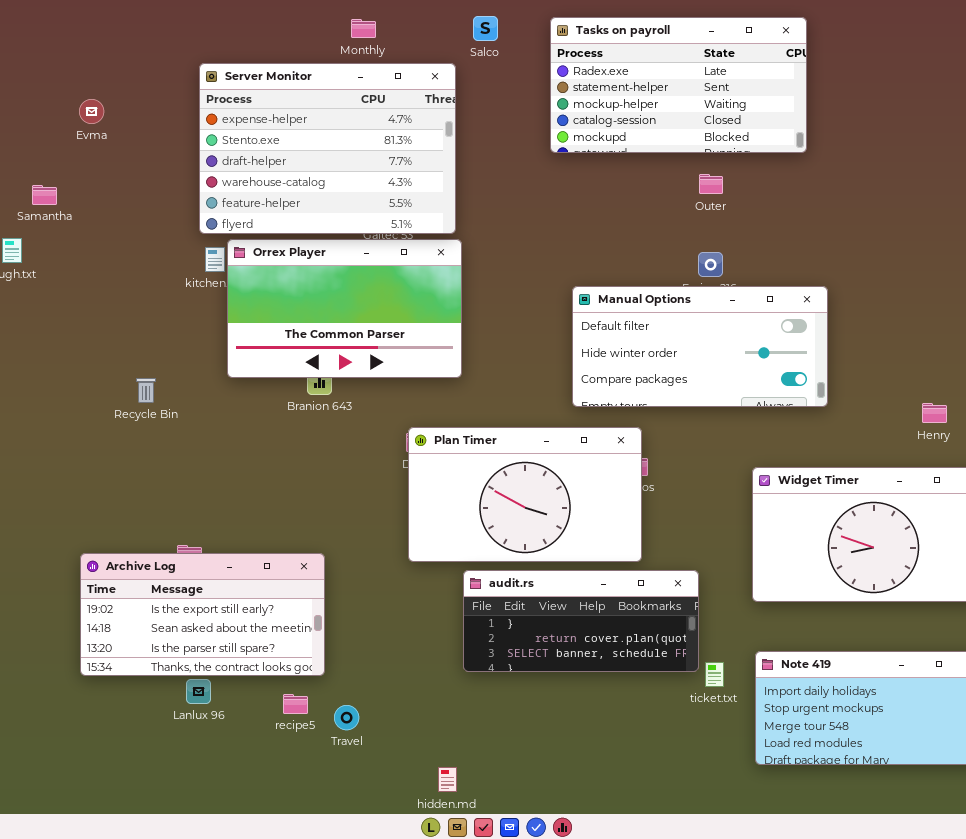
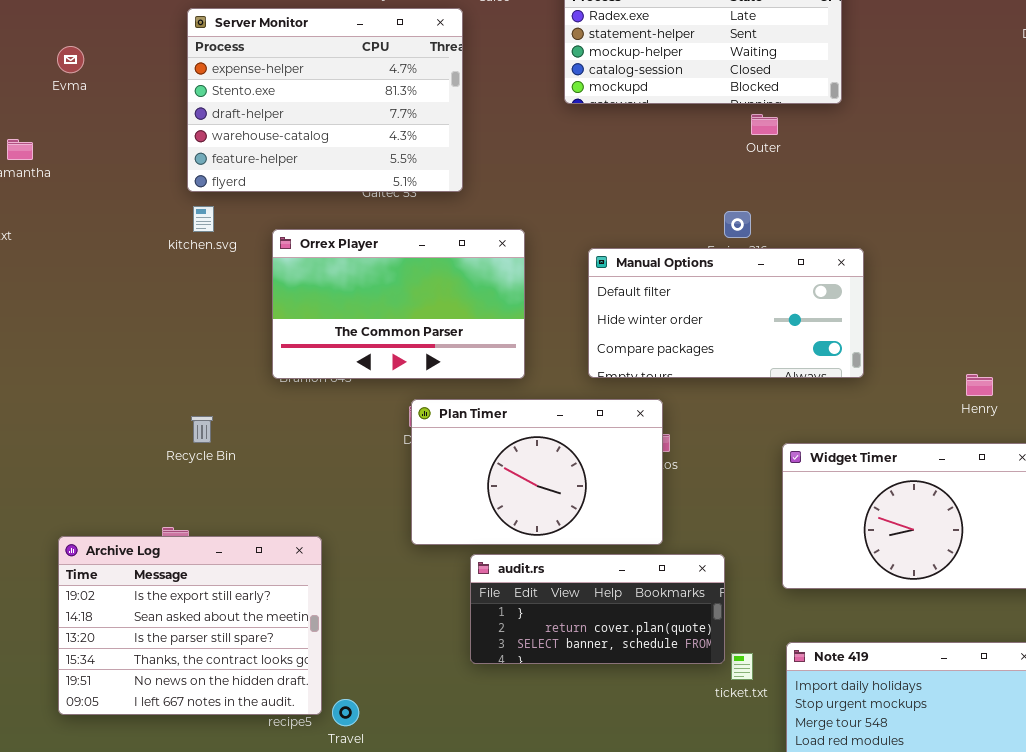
Outer: [699,174,723,194] -> [751,114,778,135], moved
Orrex Player: [227,239,462,378] -> [272,229,525,379], moved
Recycle Bin: [136,378,156,403] -> [191,416,213,443], moved
Archive Log: [80,553,325,676] -> [58,536,322,715], resized

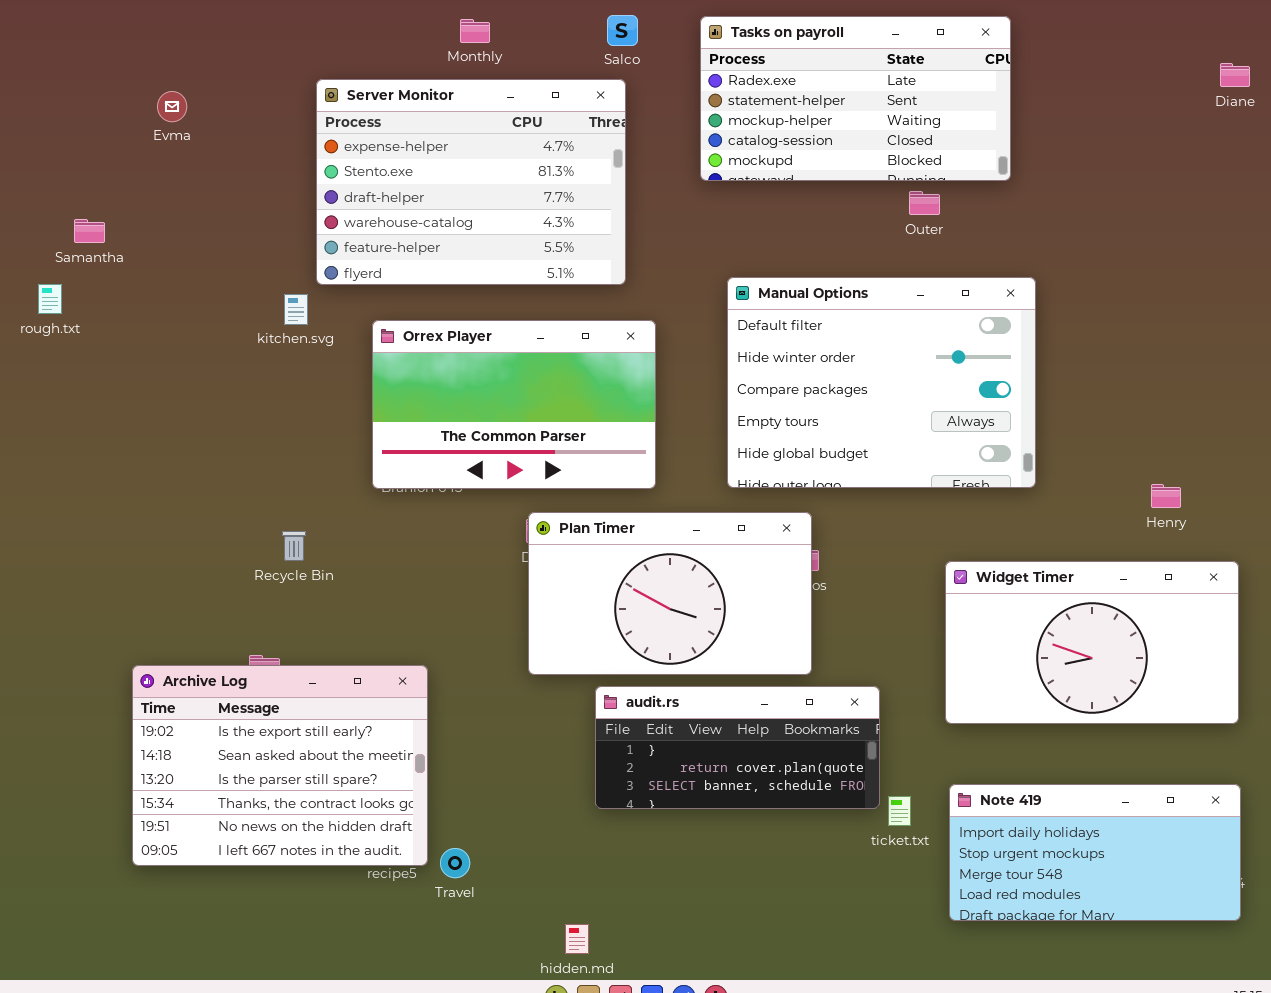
Server Monitor: [187,8,463,192] -> [316,79,626,285], moved
Evma: [57,46,84,73] -> [157,91,187,122], moved
Manual Options: [588,248,864,378] -> [727,277,1036,488], resized

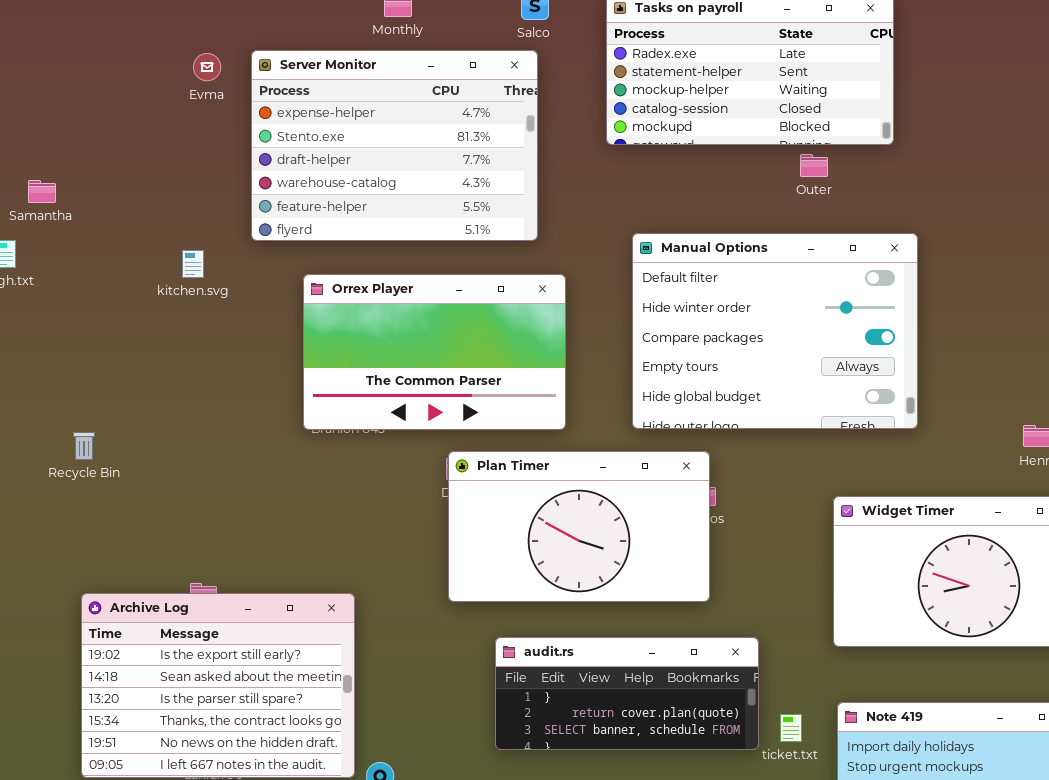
Evma: [157,91,187,122] -> [193,53,221,81], moved
kitchen.svg: [284,294,308,325] -> [182,250,204,278], moved
Recycle Bin: [282,531,306,561] -> [73,432,95,460], moved
audit.rs: [595,686,880,809] -> [495,637,759,750], moved

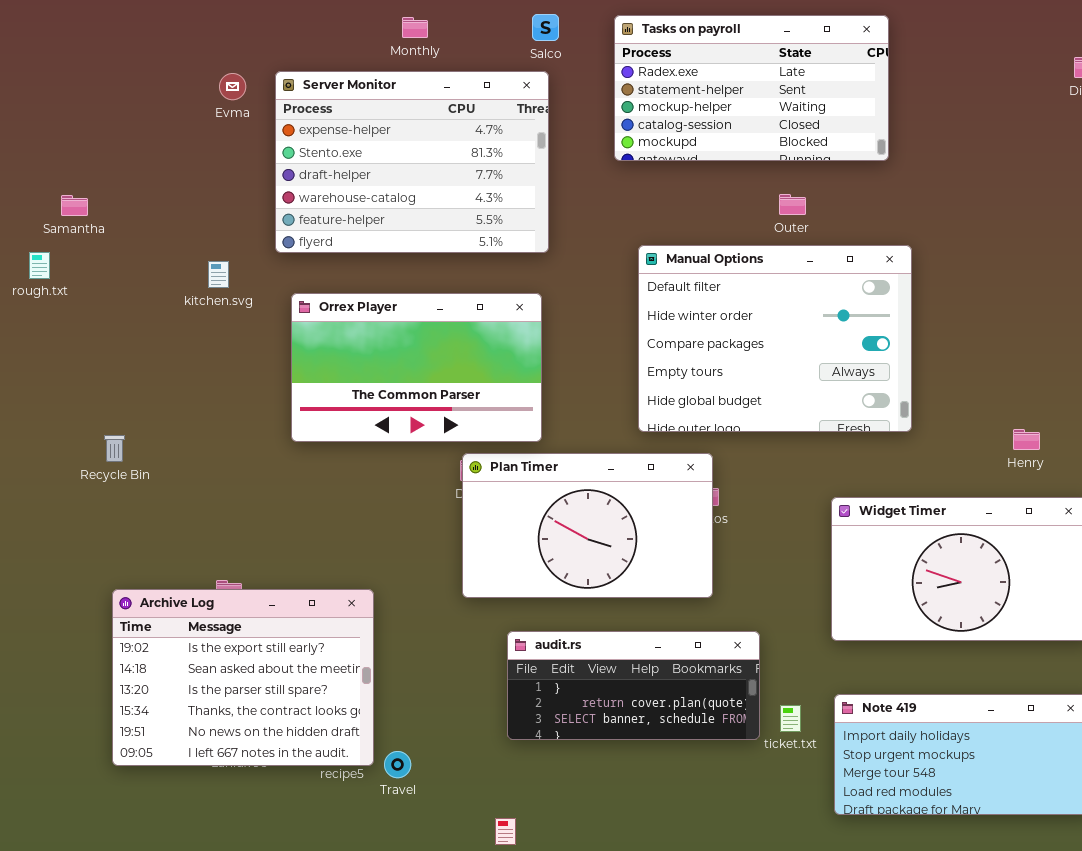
Outer: [800,154,828,177] -> [779,194,806,215], moved
Orrex Player: [303,274,566,430] -> [291,293,542,442], moved

